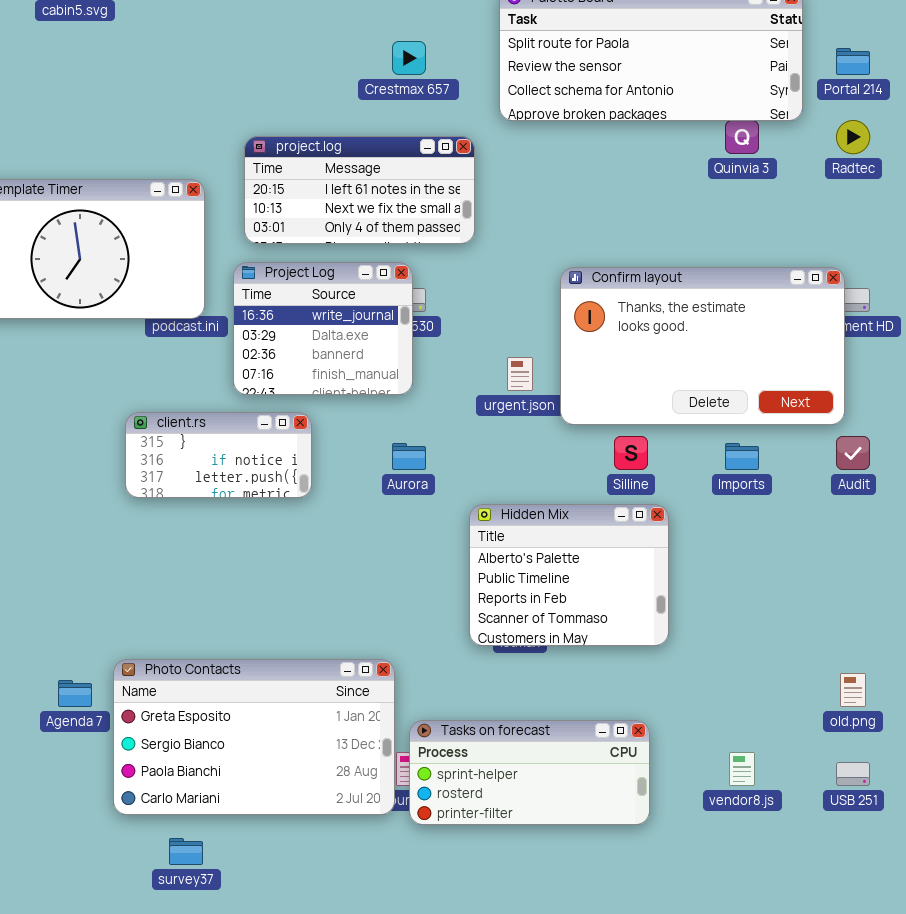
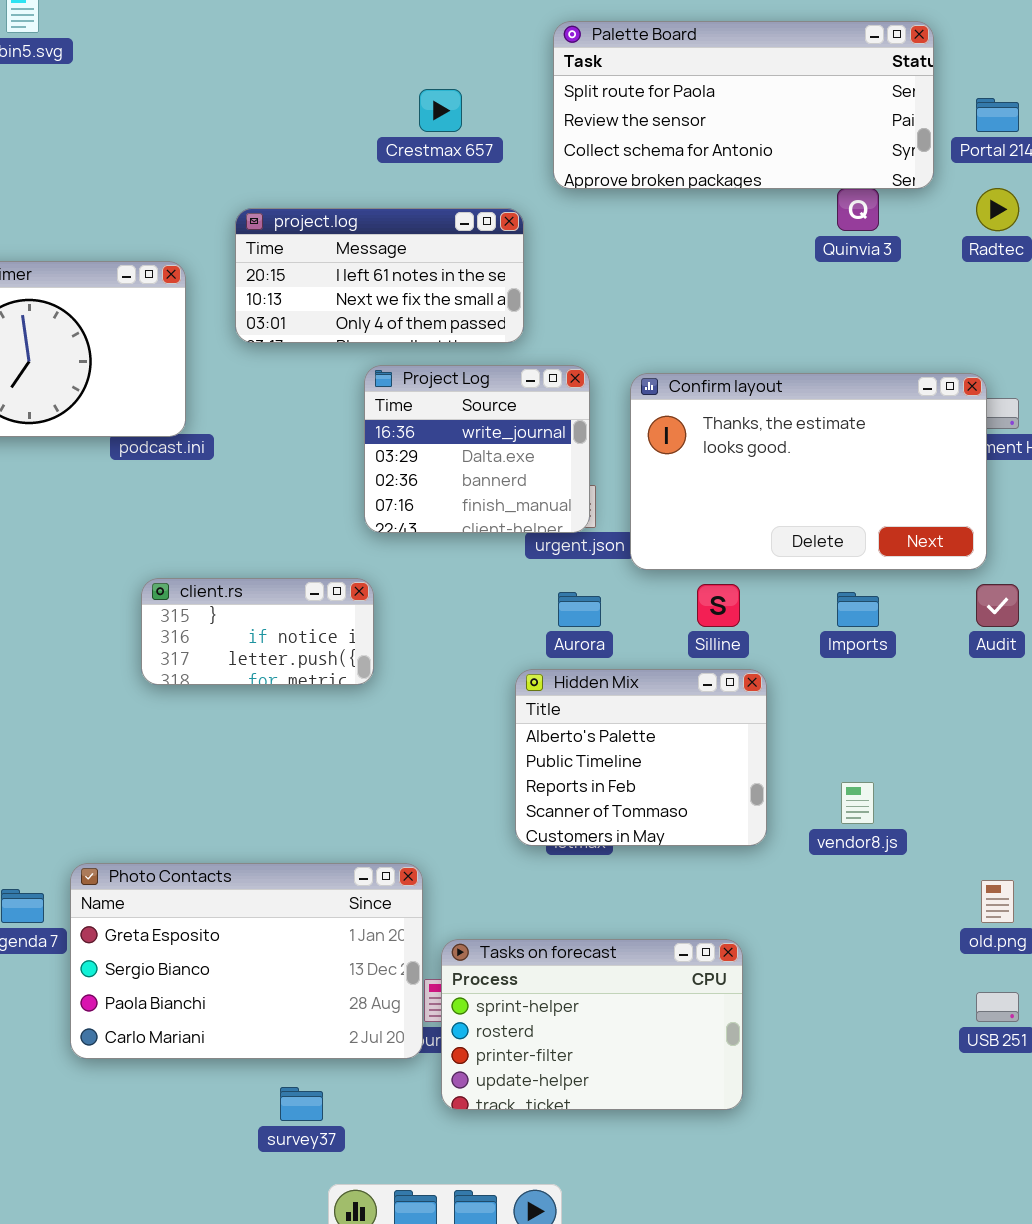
Project Log: [233,262,413,395] -> [364,365,590,533], moved
client.rs: [125,412,312,498] -> [141,578,374,685], moved
Aurora: [392,443,426,470] -> [558,592,601,627], moved
Tasks on forecast: [409,720,650,825] -> [441,939,743,1110], resized
vendor8.js: [729,752,755,786] -> [841,782,874,824], moved
survey37: [169,838,203,865] -> [280,1087,323,1121], moved

